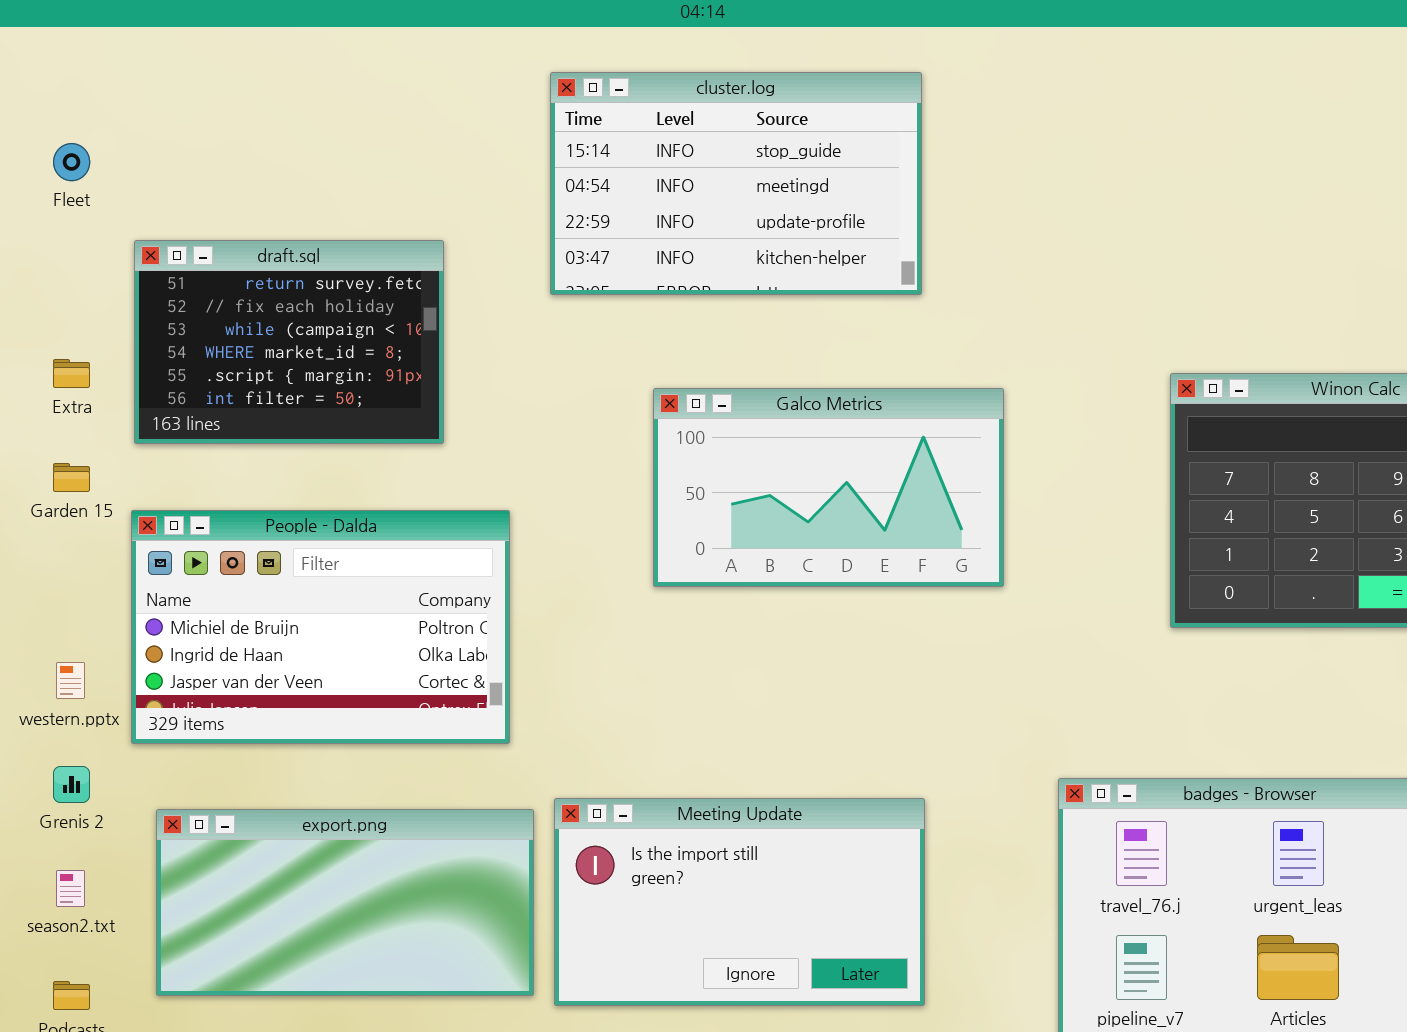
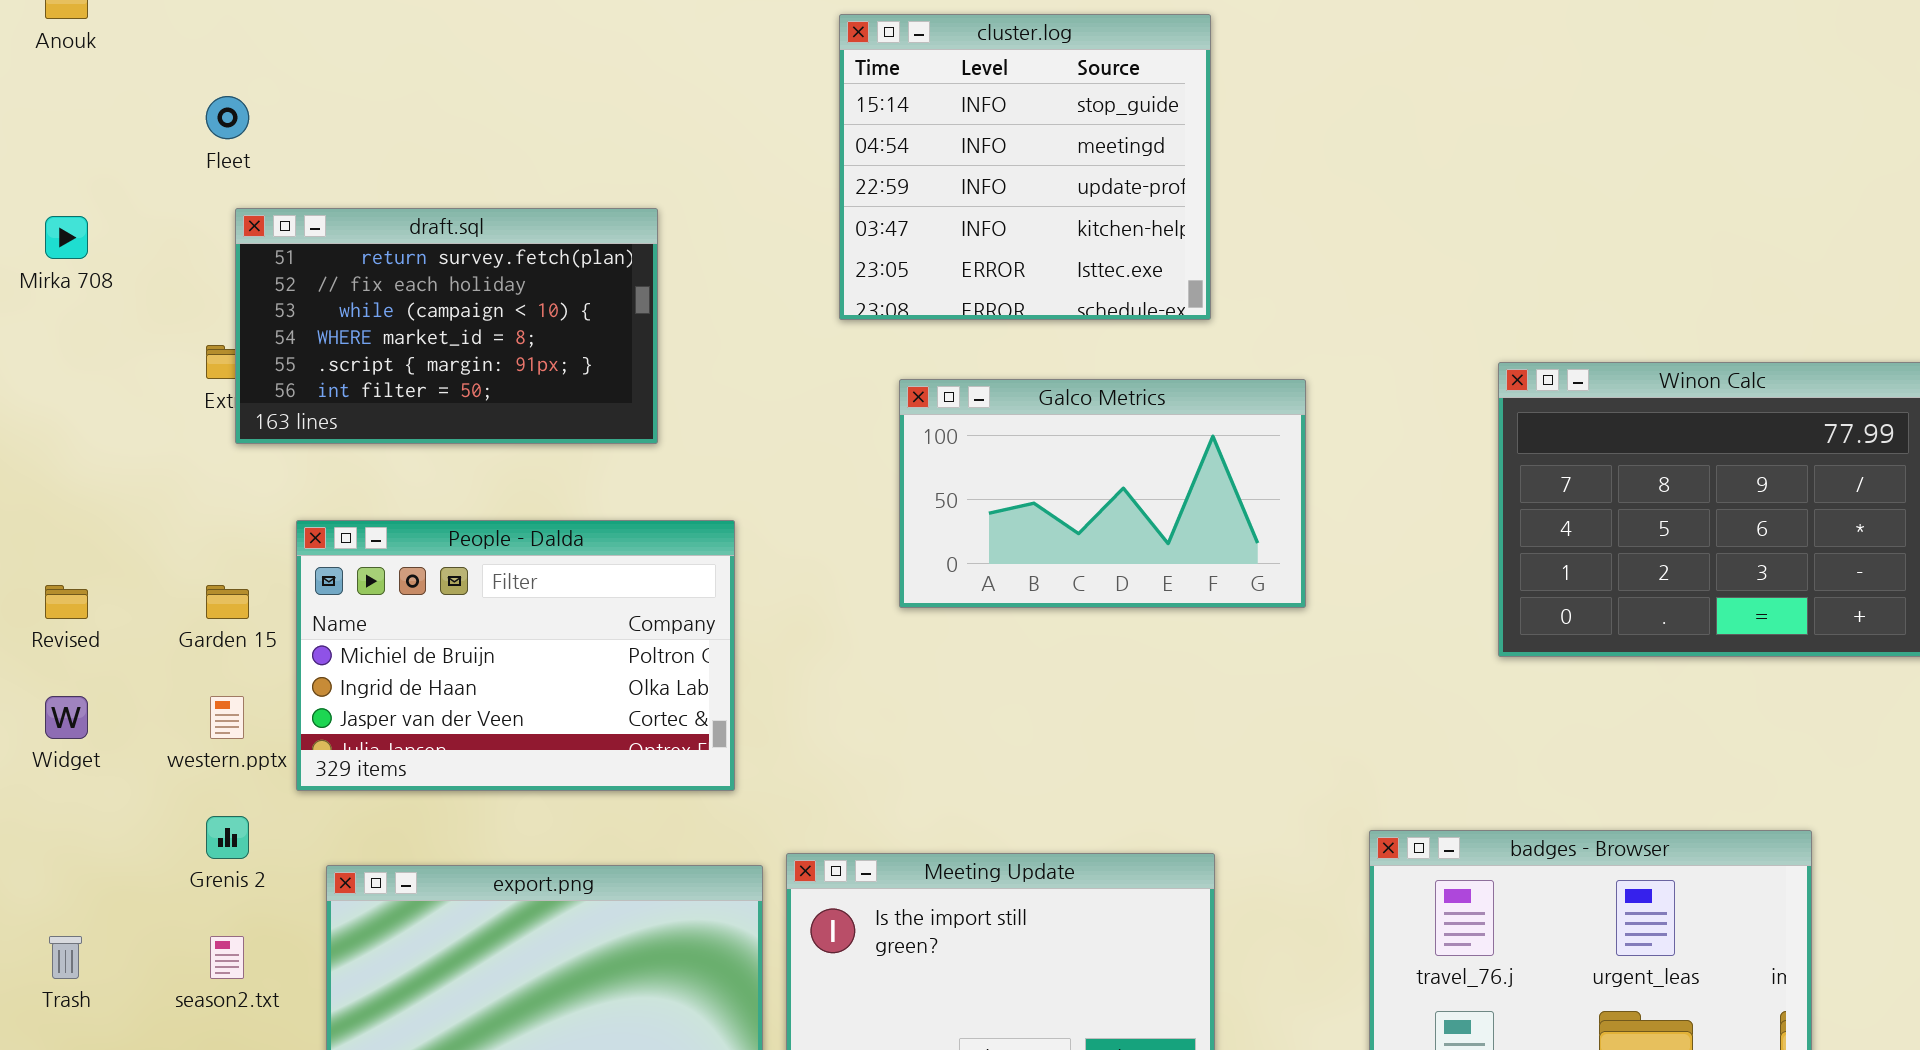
cluster.log: [550,72,922,295] -> [839,14,1211,320], resized
draft.sql: [134,240,444,444] -> [235,208,658,444], resized
Garden 15: [53,463,90,492] -> [206,585,249,619], moved

